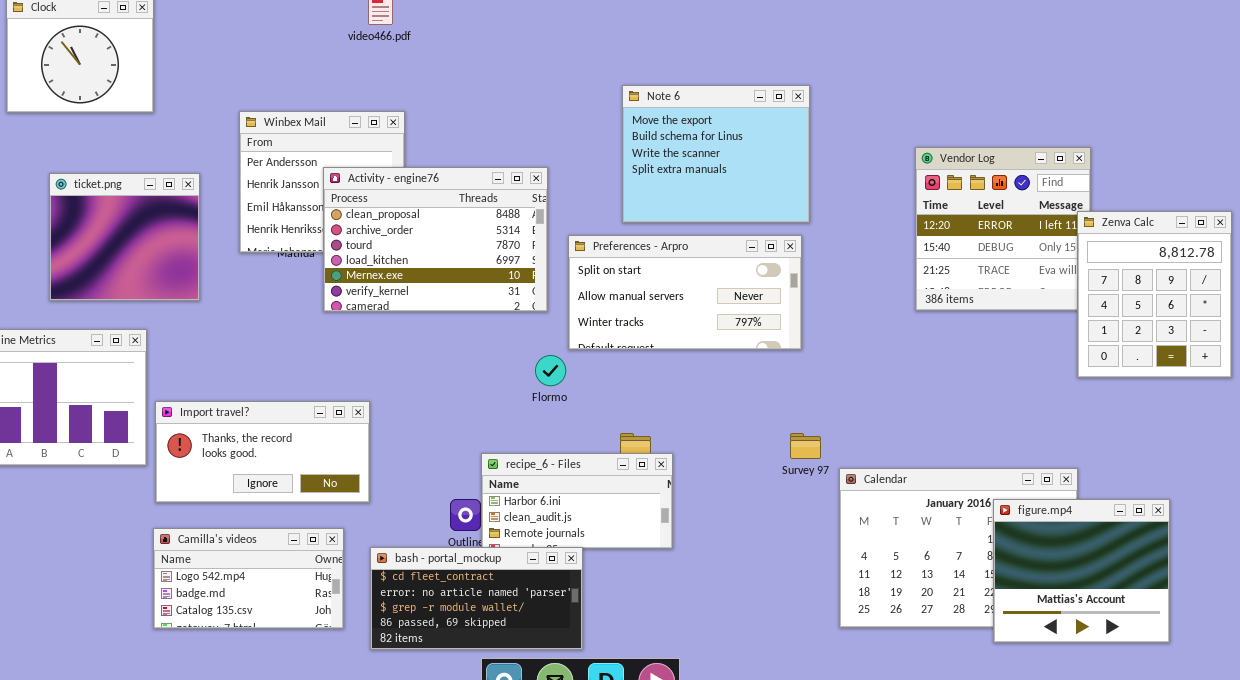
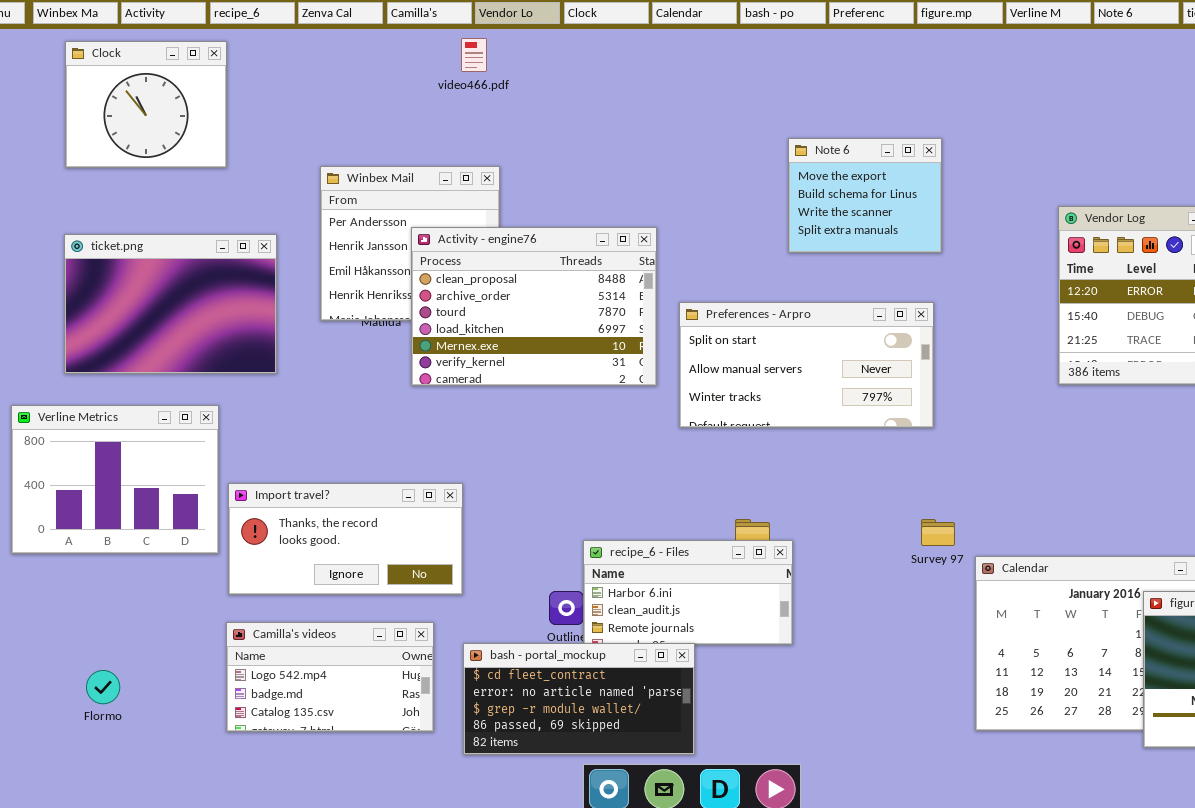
Note 6: [622,85,810,223] -> [788,138,942,253], resized
ticket.png: [49,173,200,301] -> [64,234,277,374], resized
Flormo: [535,355,566,386] -> [86,670,120,704], moved

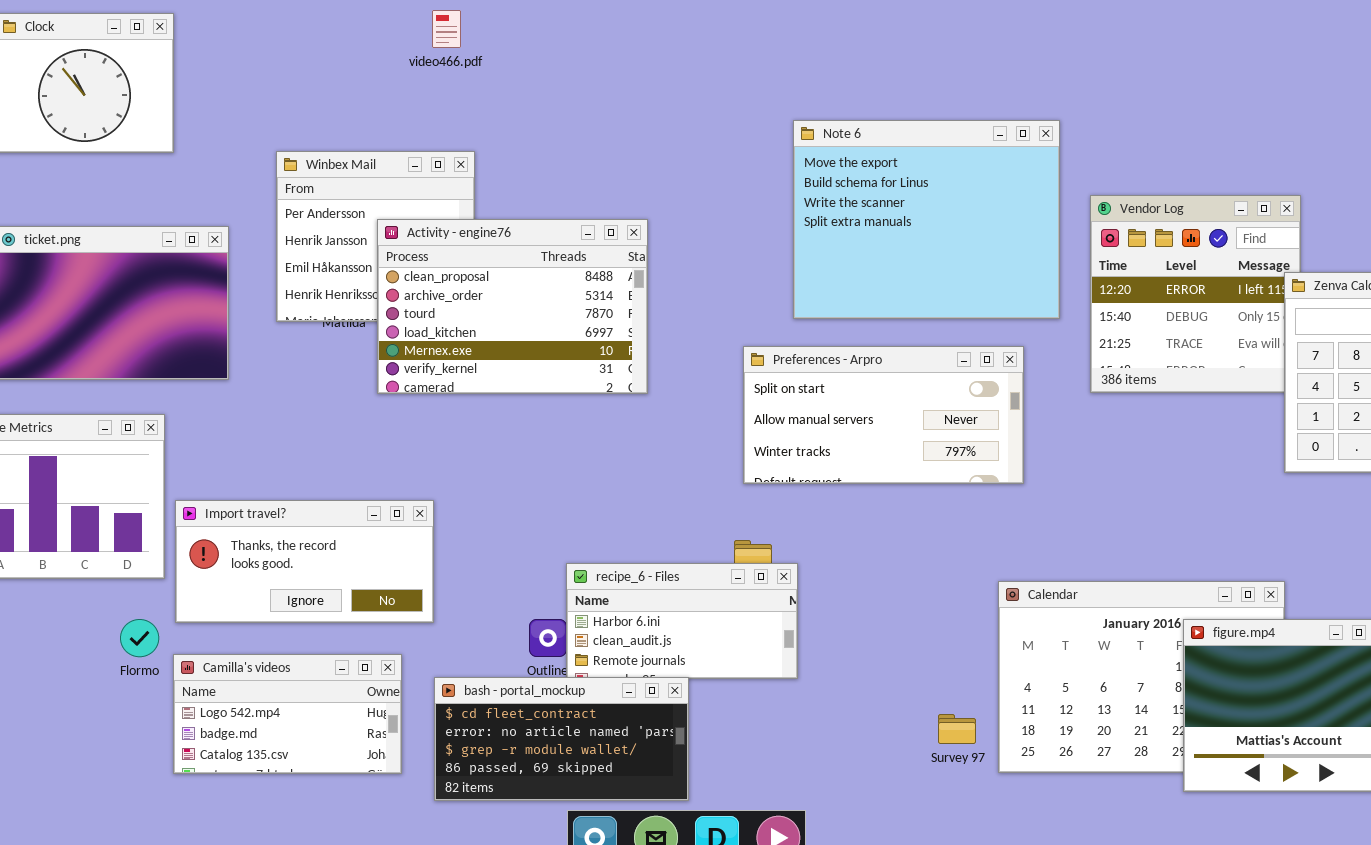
Note 6: [788,138,942,253] -> [793,120,1060,319], resized
Preferences - Arpro: [679,302,934,428] -> [743,346,1024,484], moved
Survey 97: [921,519,955,546] -> [938,714,976,744], moved
Flormo: [86,670,120,704] -> [120,619,159,657], moved

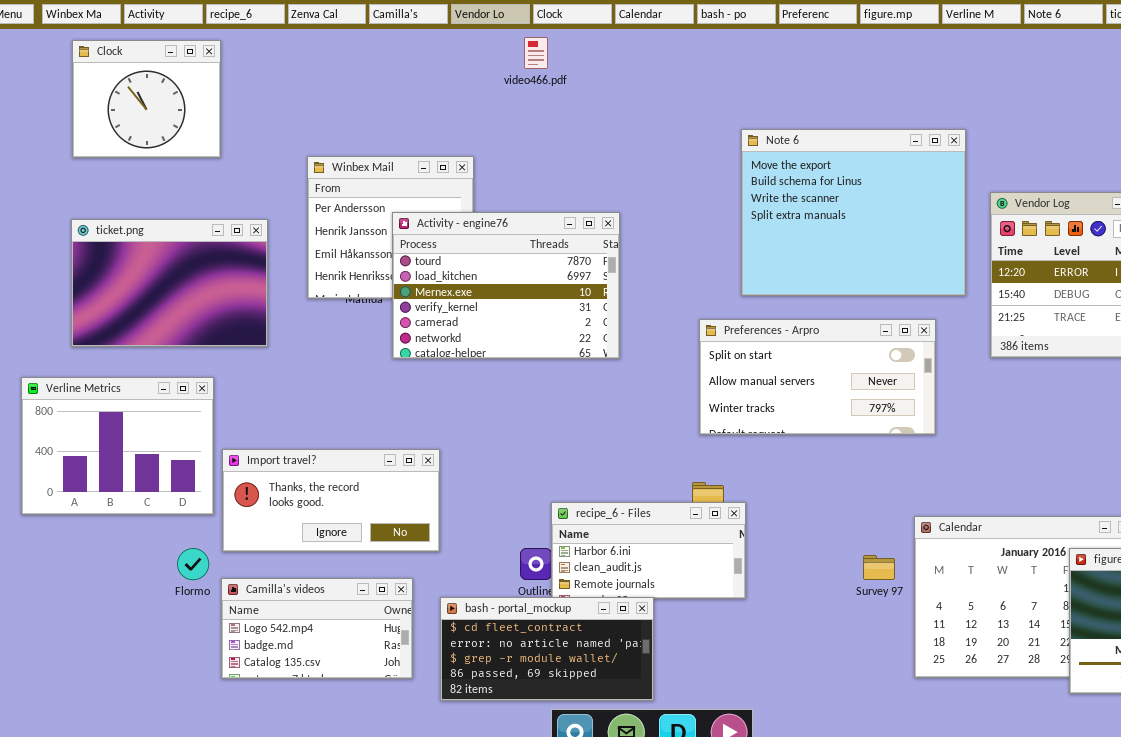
video466.pdf: [432,10,461,48] -> [524,37,548,69], moved
Activity - engine76: [377,219,648,394] -> [392,212,620,359], scrolled down 2 rows
Survey 97: [938,714,976,744] -> [863,555,895,580], moved

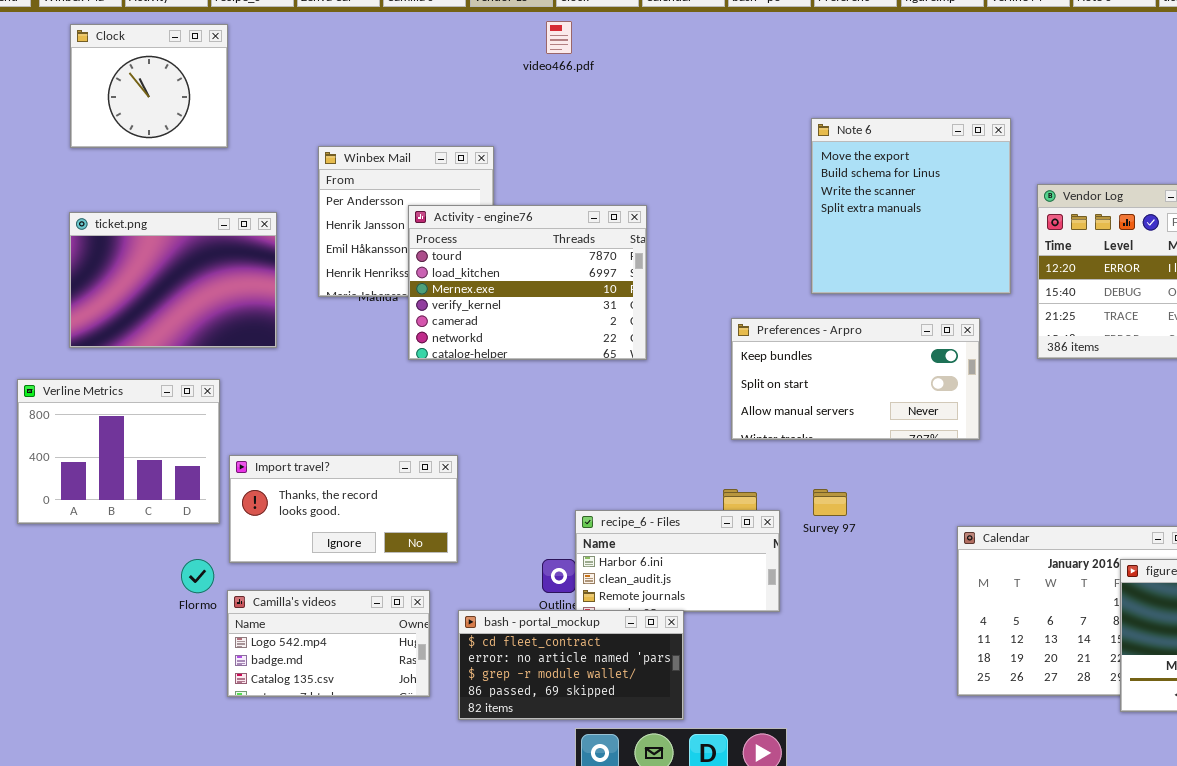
Note 6: [741,129,966,296] -> [811,118,1011,294], resized
Preferences - Arpro: [699,319,936,435] -> [731,318,980,440], scrolled up 1 row
Survey 97: [863,555,895,580] -> [813,489,847,516], moved

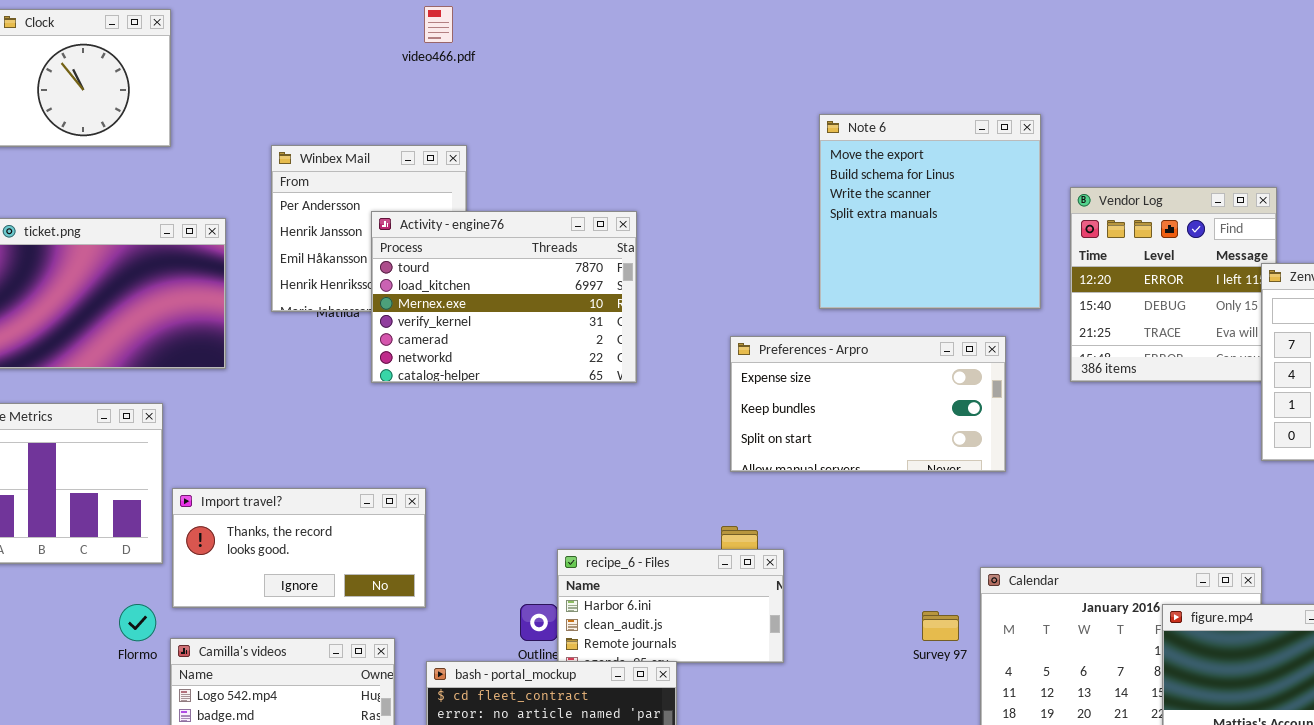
video466.pdf: [546,21,572,54] -> [424,6,453,43], moved
Preferences - Arpro: [731,318,980,440] -> [730,336,1006,472], scrolled up 1 row
Survey 97: [813,489,847,516] -> [922,611,959,641], moved

